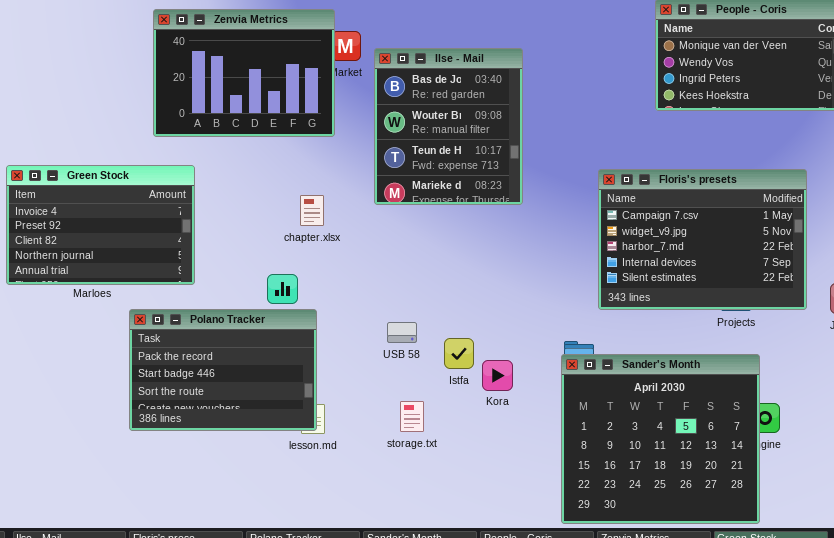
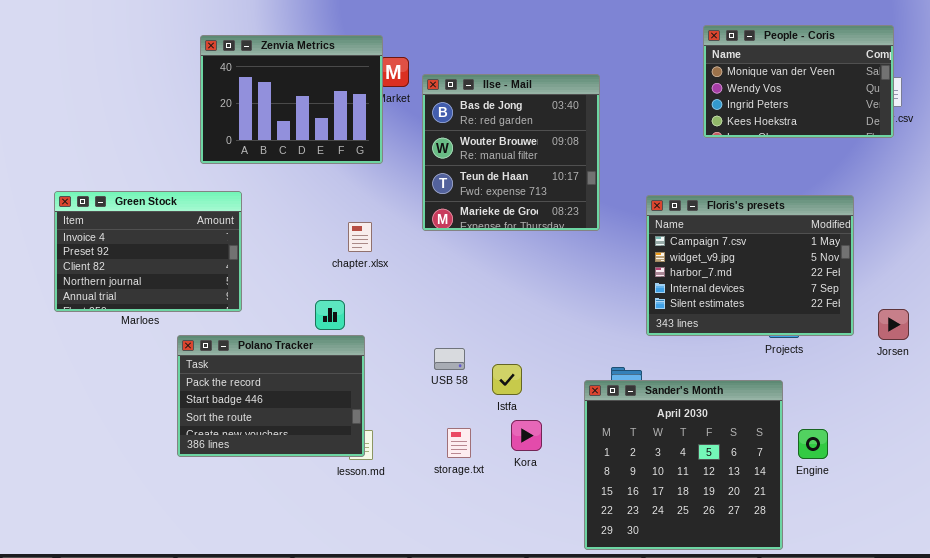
Ilse - Mail: [374,48,523,205] -> [422,74,600,231], resized
Sander's Month: [561,354,760,524] -> [584,380,783,550], moved
Kora: [482,360,513,391] -> [511,420,542,451], moved

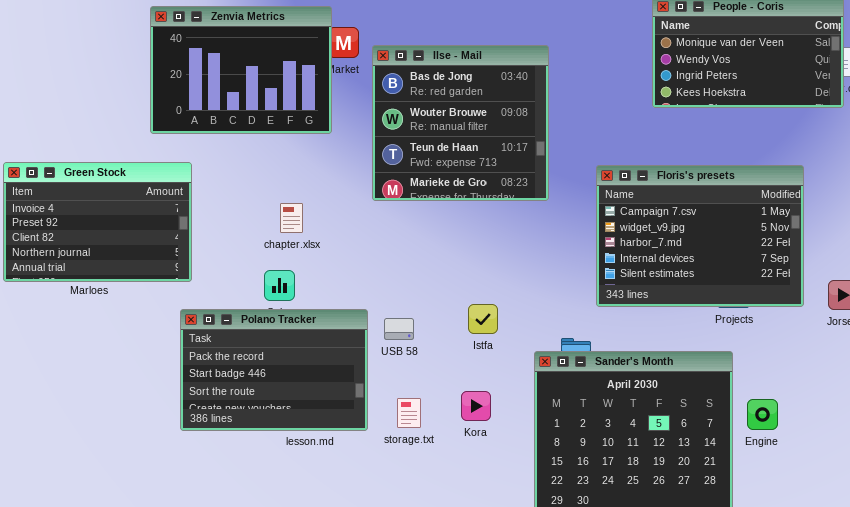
chapter.xlsx: [348,222,372,252] -> [280,203,303,233], moved
Polano Tracker: [177,335,365,457] -> [180,309,368,431], moved
Istfa: [492,364,522,395] -> [468,304,498,334], moved

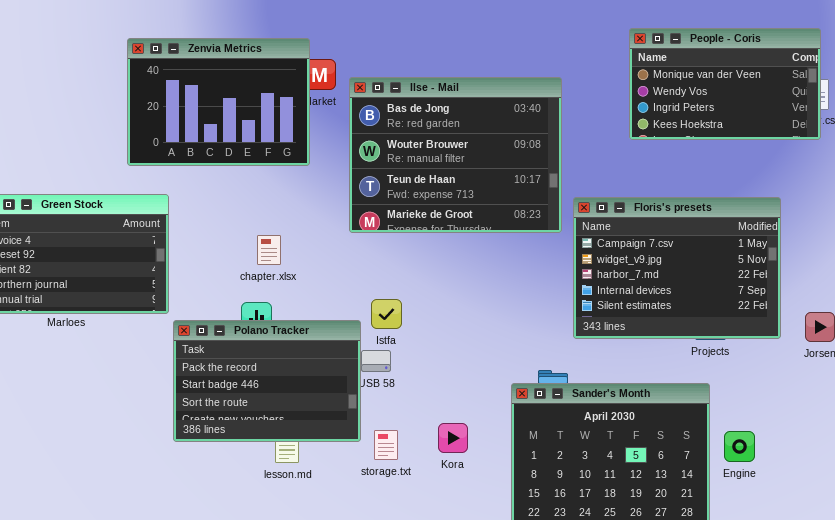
Ilse - Mail: [372,45,549,201] -> [349,77,562,233], resized
Istfa: [468,304,498,334] -> [371,299,402,329], moved
Polano Tracker: [180,309,368,431] -> [173,320,361,442], moved

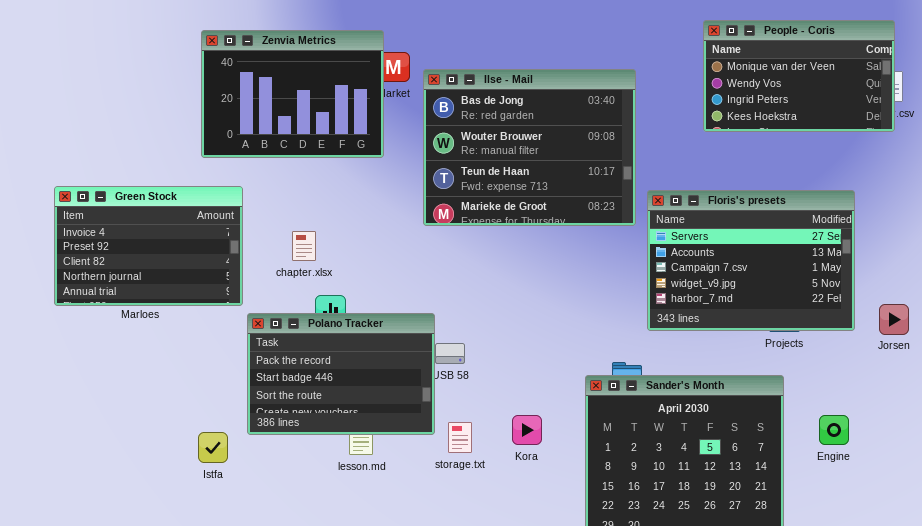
Floris's presets: [573,197,781,339] -> [647,190,855,331], scrolled up 2 rows
chapter.xlsx: [257,235,281,265] -> [292,231,316,261], moved
Istfa: [371,299,402,329] -> [198,432,228,463], moved
Engine: [724,431,755,462] -> [819,415,849,445], moved

